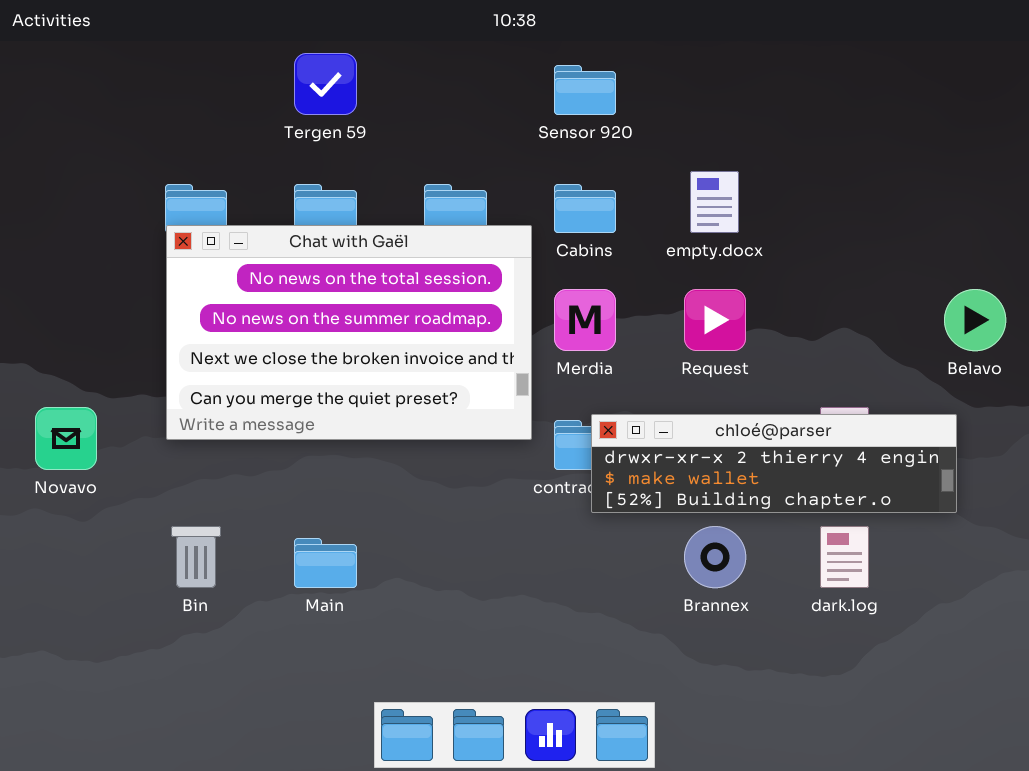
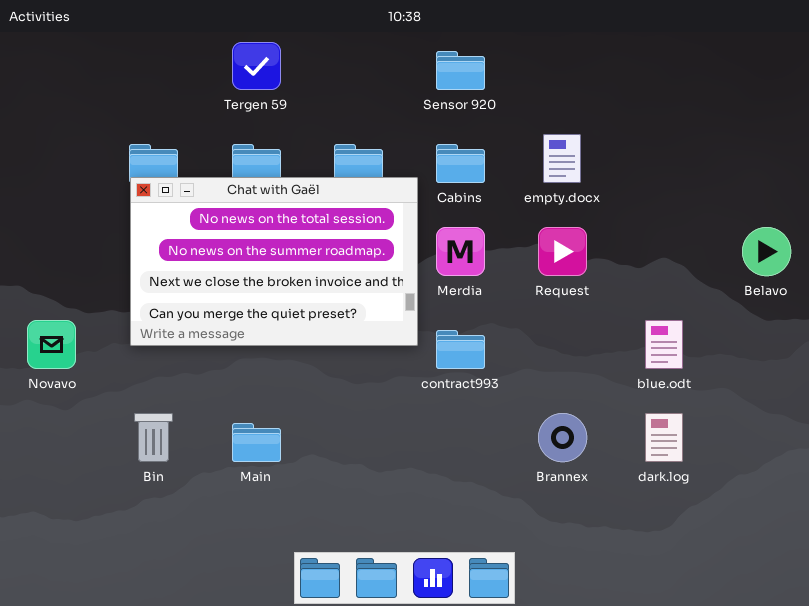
chloé@parser: [591,414,957,513] -> none, closed

